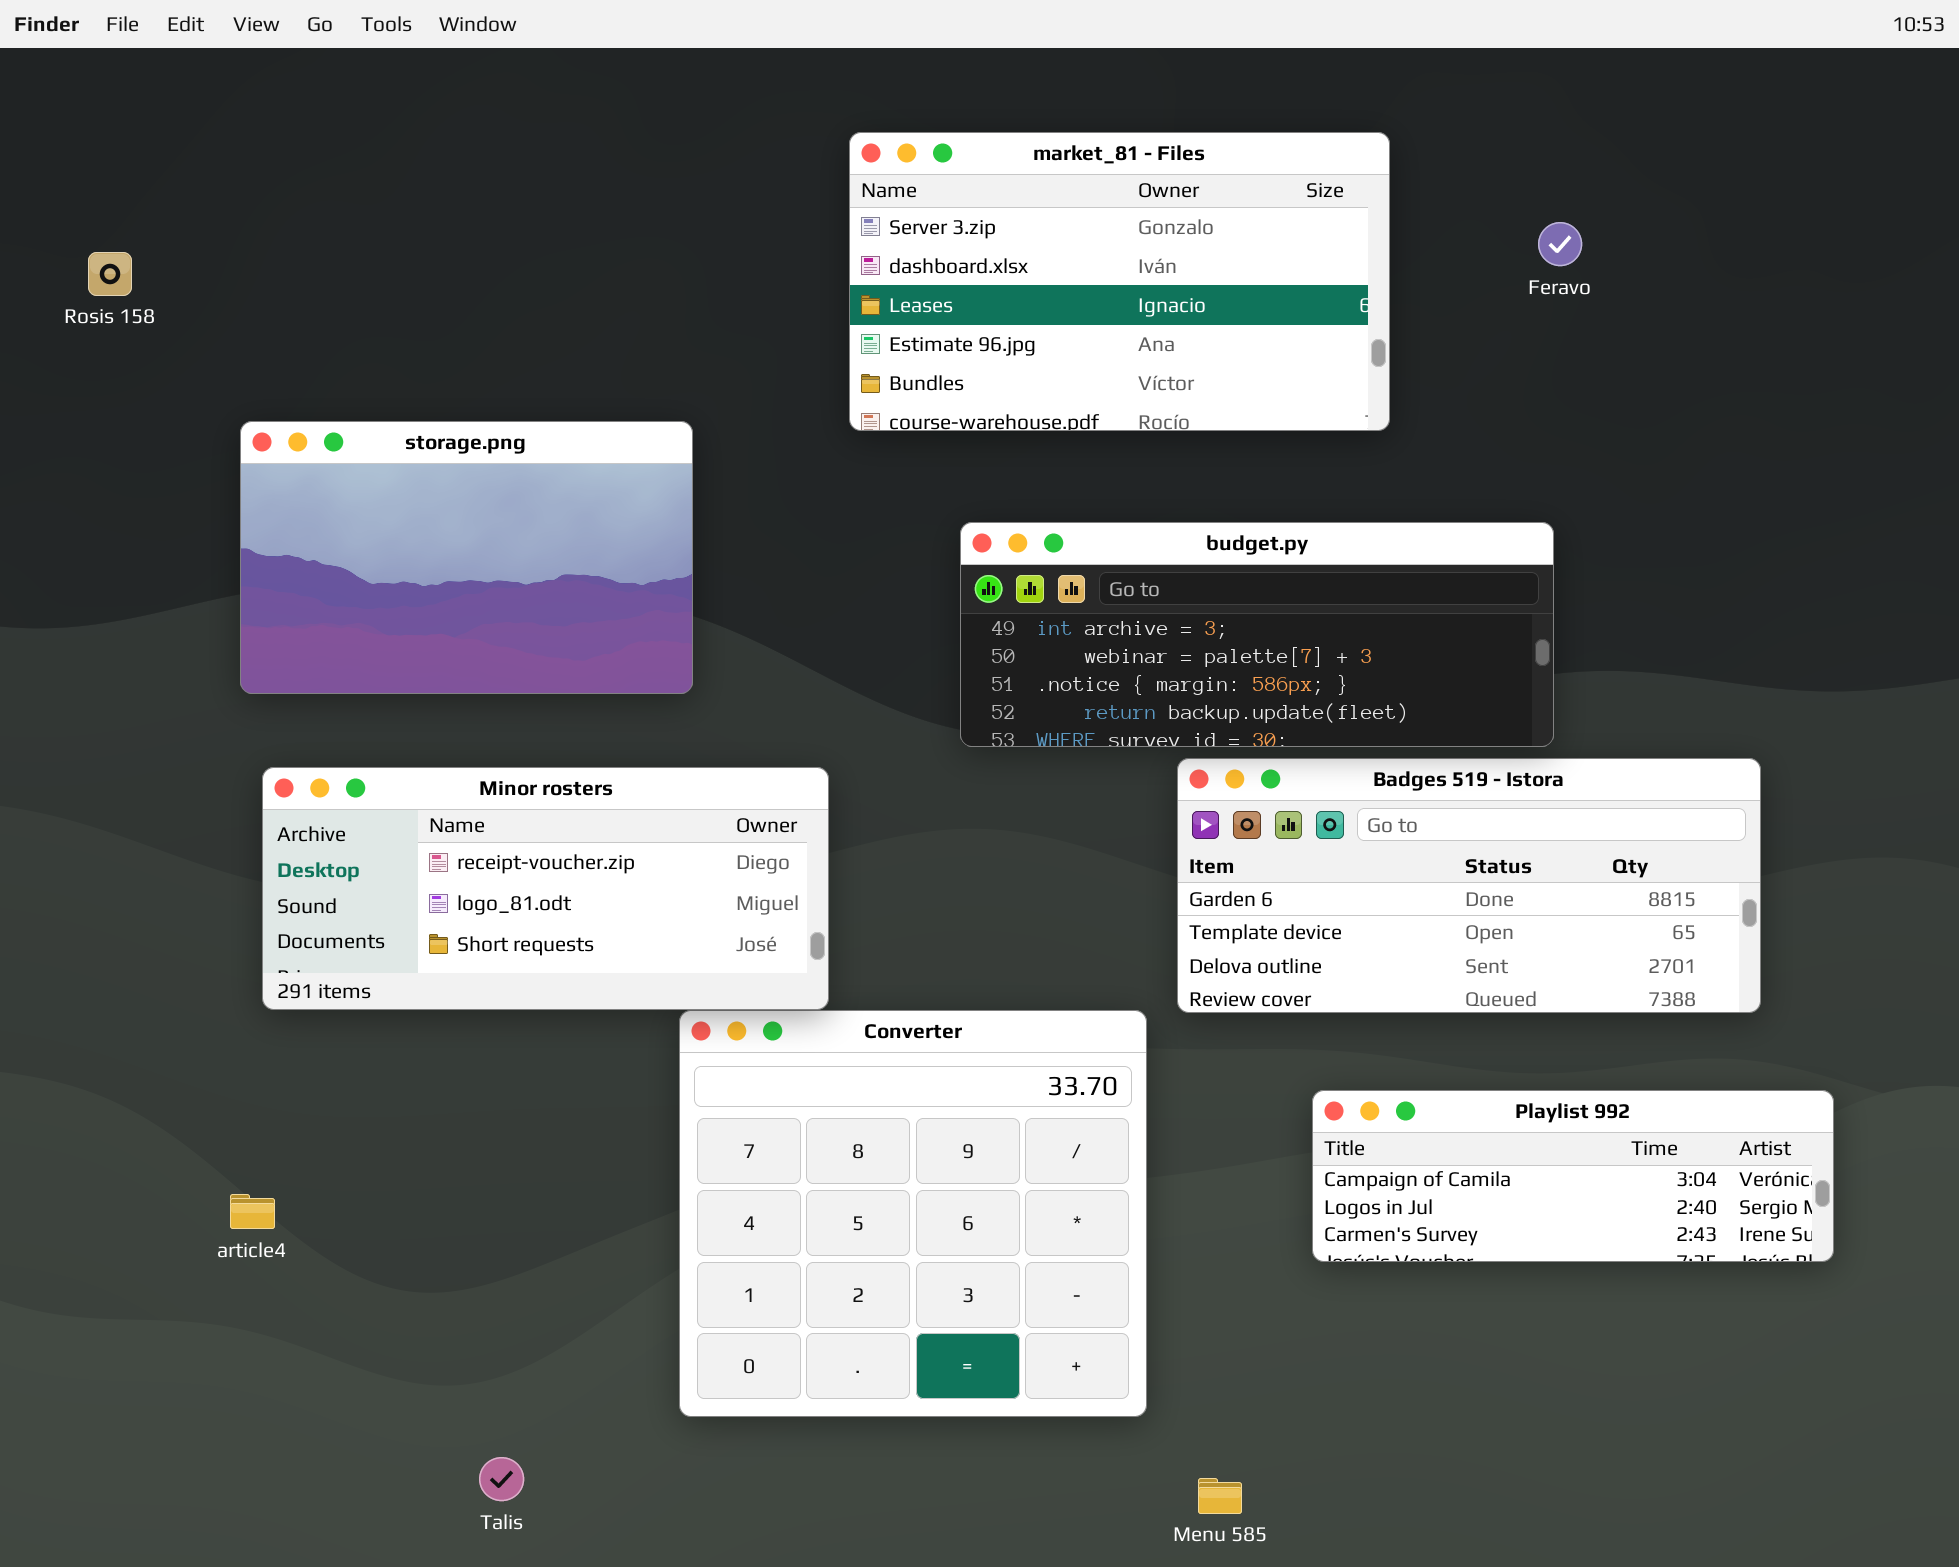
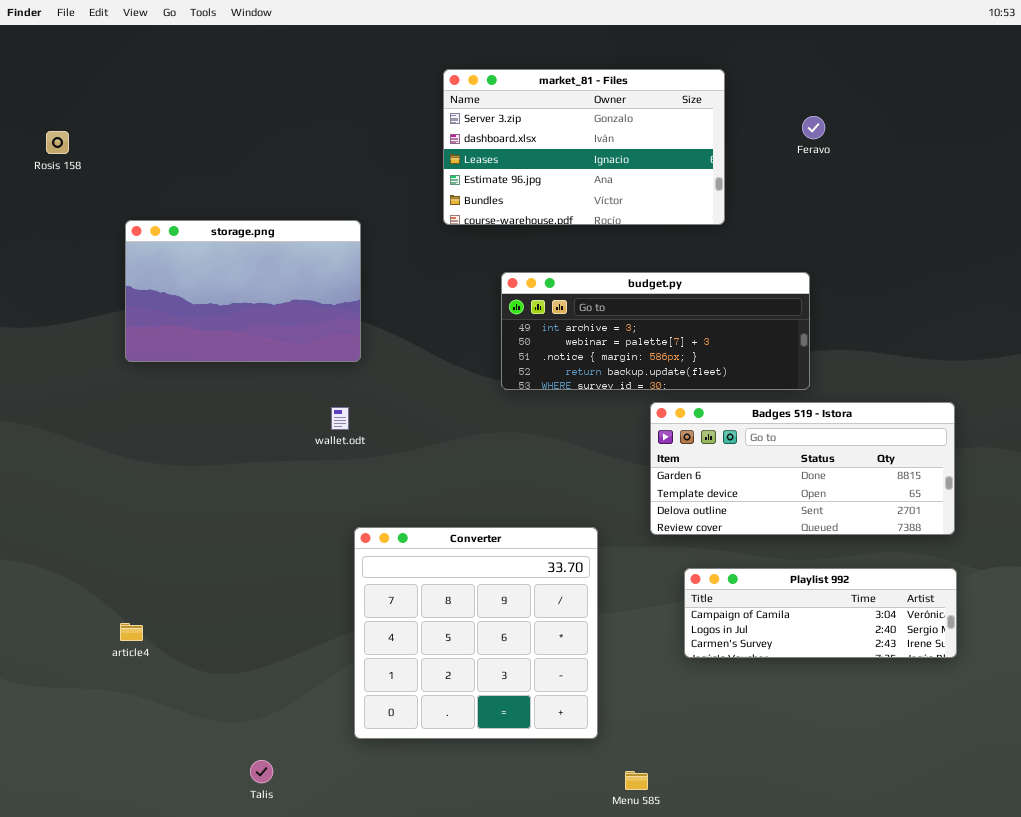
Badges 519 - Istora: [1177,758,1761,1013] -> [650,402,955,535], moved
Minor rosters: [262,767,829,1010] -> none, closed

